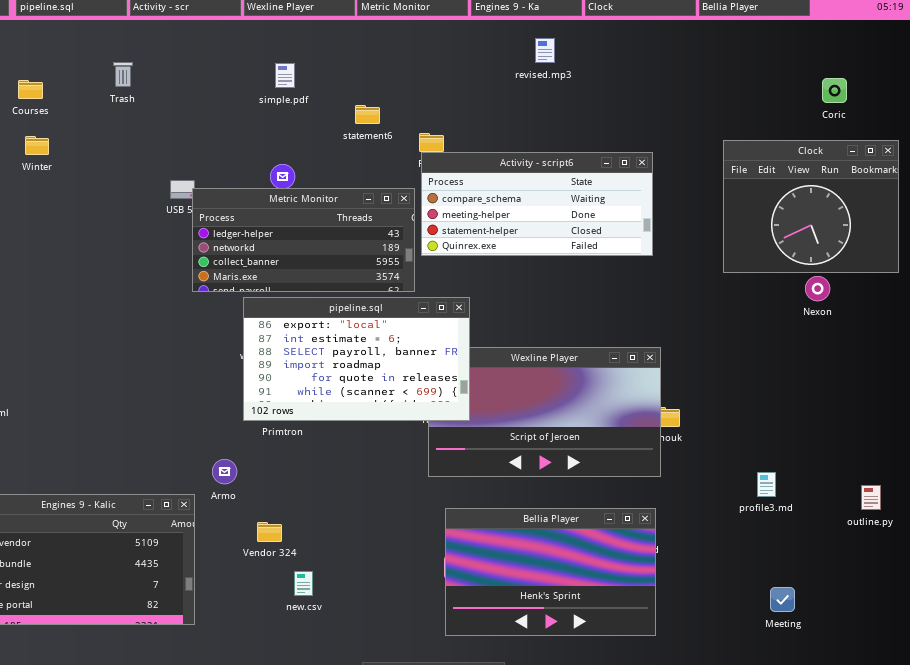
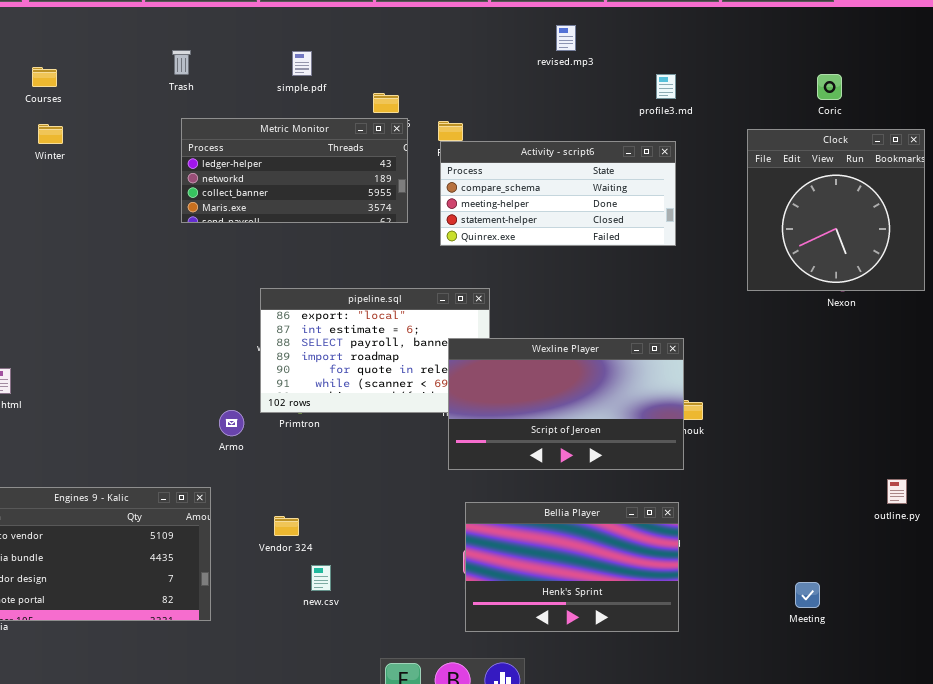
Trash: [113,62,133,87] -> [172,50,191,75], moved
Coric: [822,78,847,103] -> [817,74,842,100], moved
Clock: [723,140,899,273] -> [747,129,925,291], resized
Metric Monitor: [192,188,415,292] -> [181,118,408,223], moved
Wexline Player: [428,347,661,477] -> [448,338,684,470], raised
Armo: [212,459,237,484] -> [219,410,244,436], moved
profile3.md: [757,472,776,497] -> [656,74,676,99], moved

